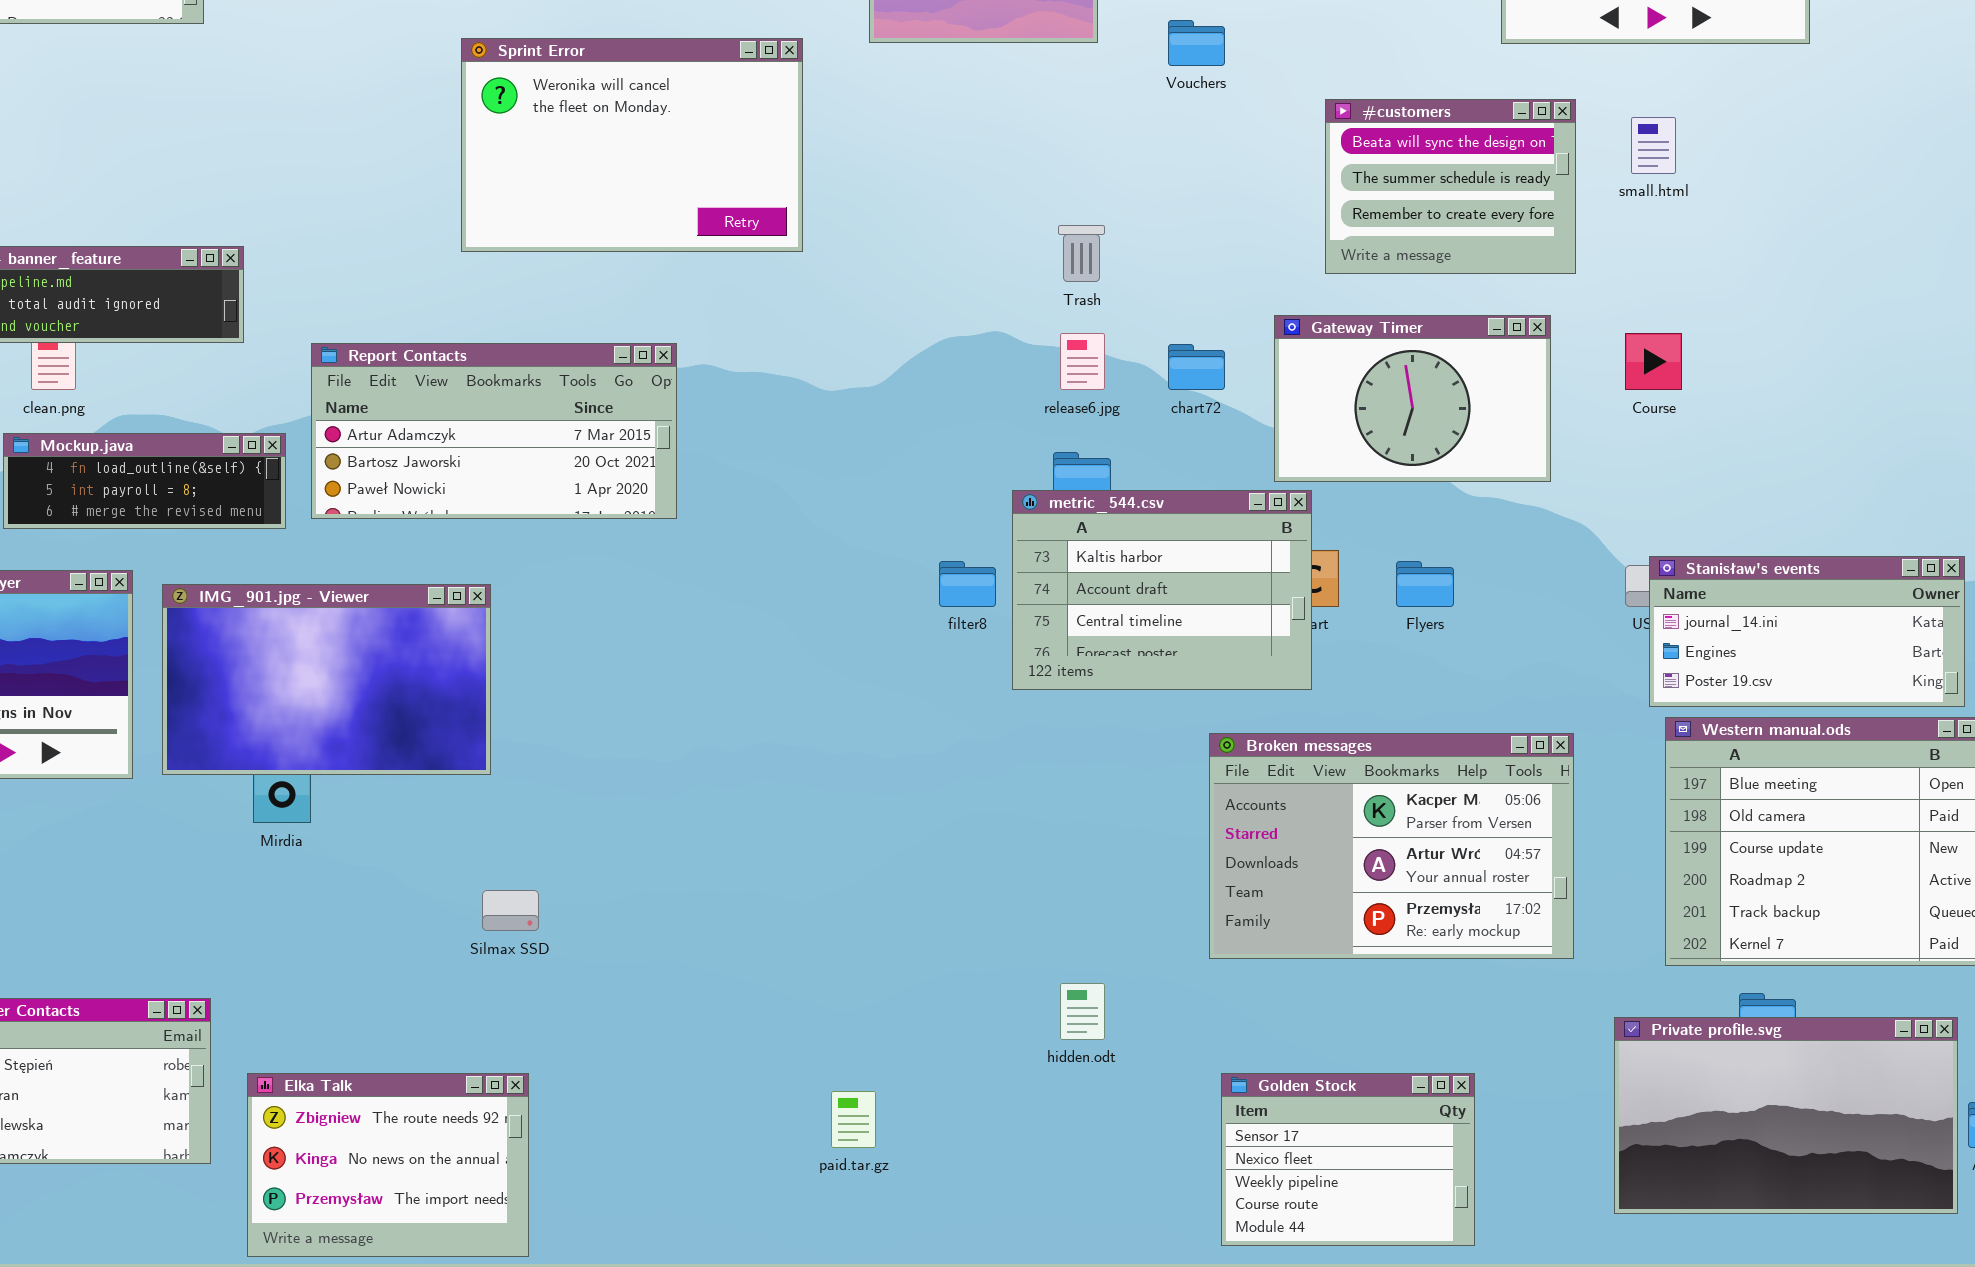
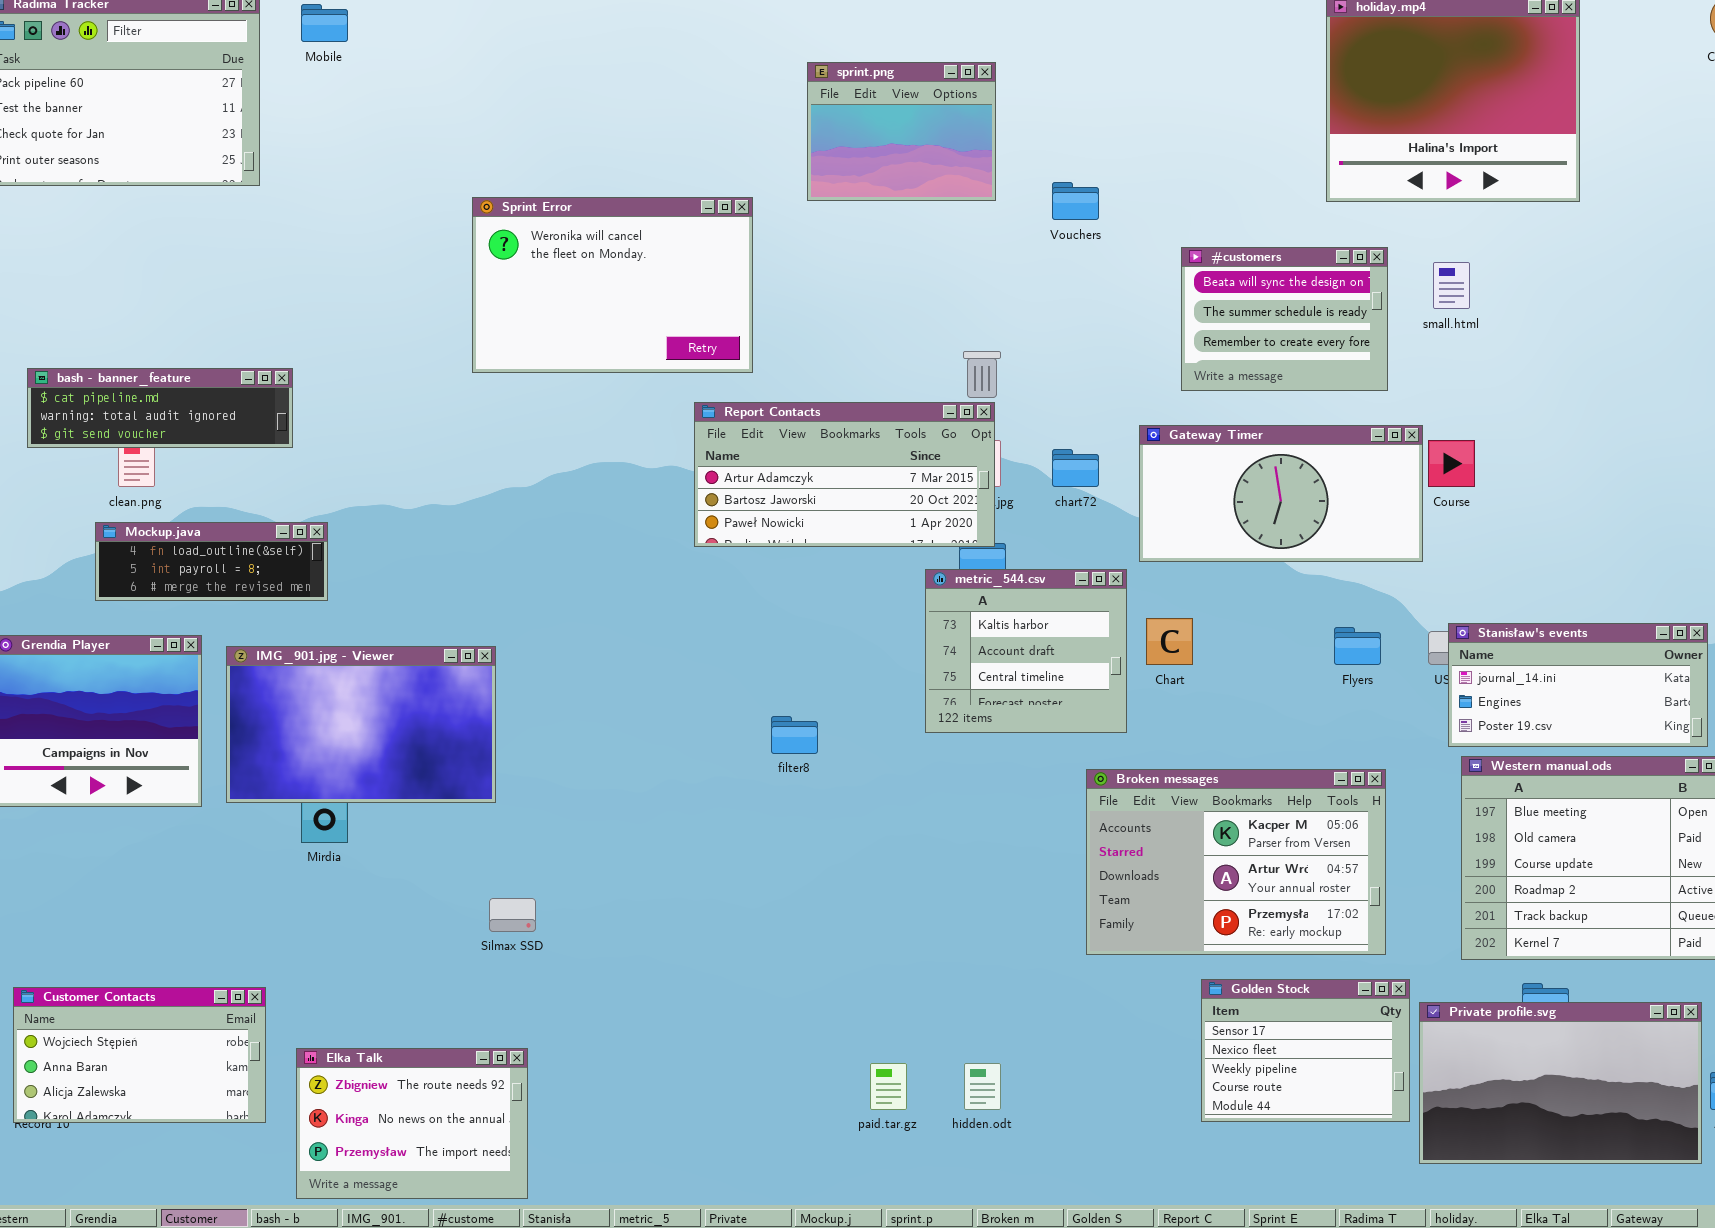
Gateway Timer: [1274,315,1551,482] -> [1139,425,1423,562], resized
Report Contacts: [311,343,677,519] -> [694,402,995,547], moved
metric_544.csv: [1012,490,1312,690] -> [925,569,1127,733], resized
filter8: [939,561,996,607] -> [771,716,818,754], moved
Flyers: [1396,561,1454,607] -> [1334,627,1381,665], moved
hidden.odt: [1060,983,1105,1040] -> [964,1063,1001,1110], moved
Golden Stock: [1221,1073,1475,1246] -> [1201,979,1410,1122], moved
paid.tar.gz: [831,1091,876,1148] -> [870,1063,907,1110], moved

